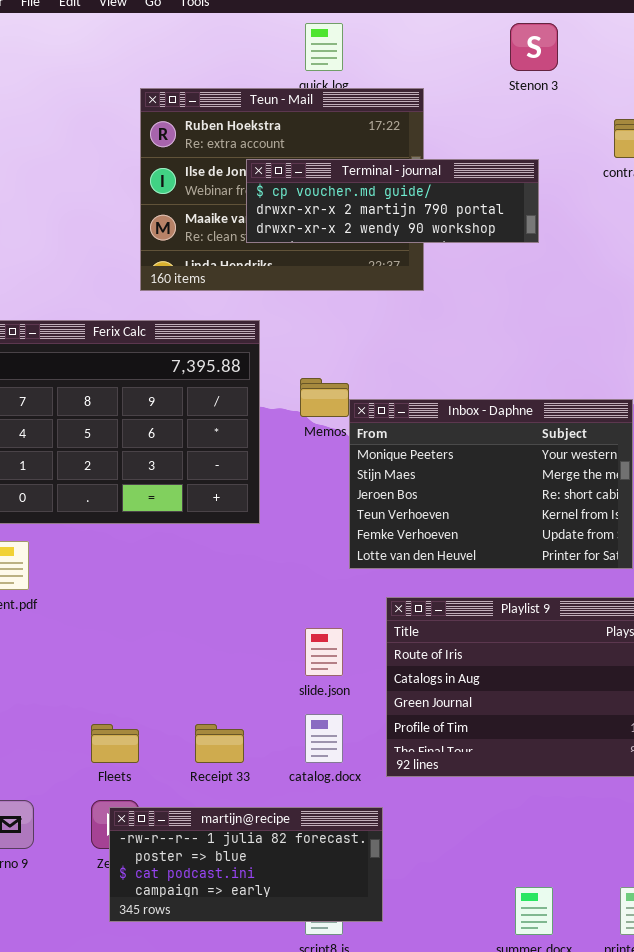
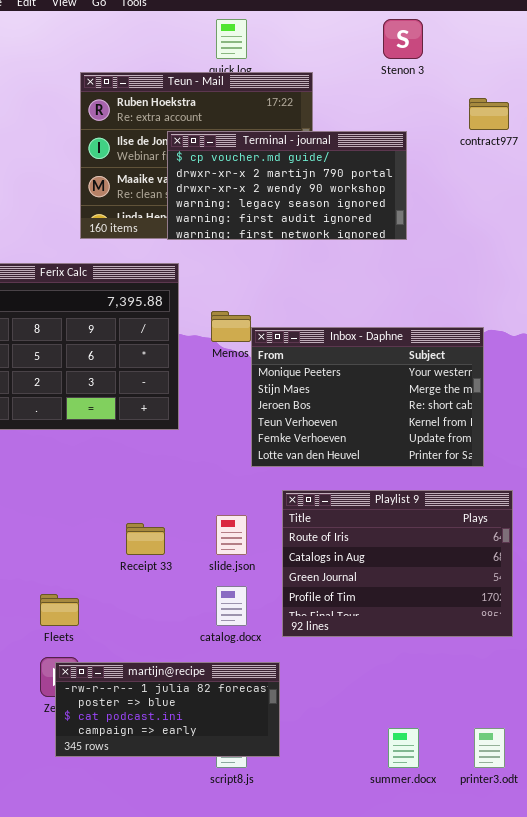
Terminal - journal: [246,159,539,243] -> [167,131,407,240], resized
Receipt 33: [195,724,244,763] -> [126,523,165,555], moved

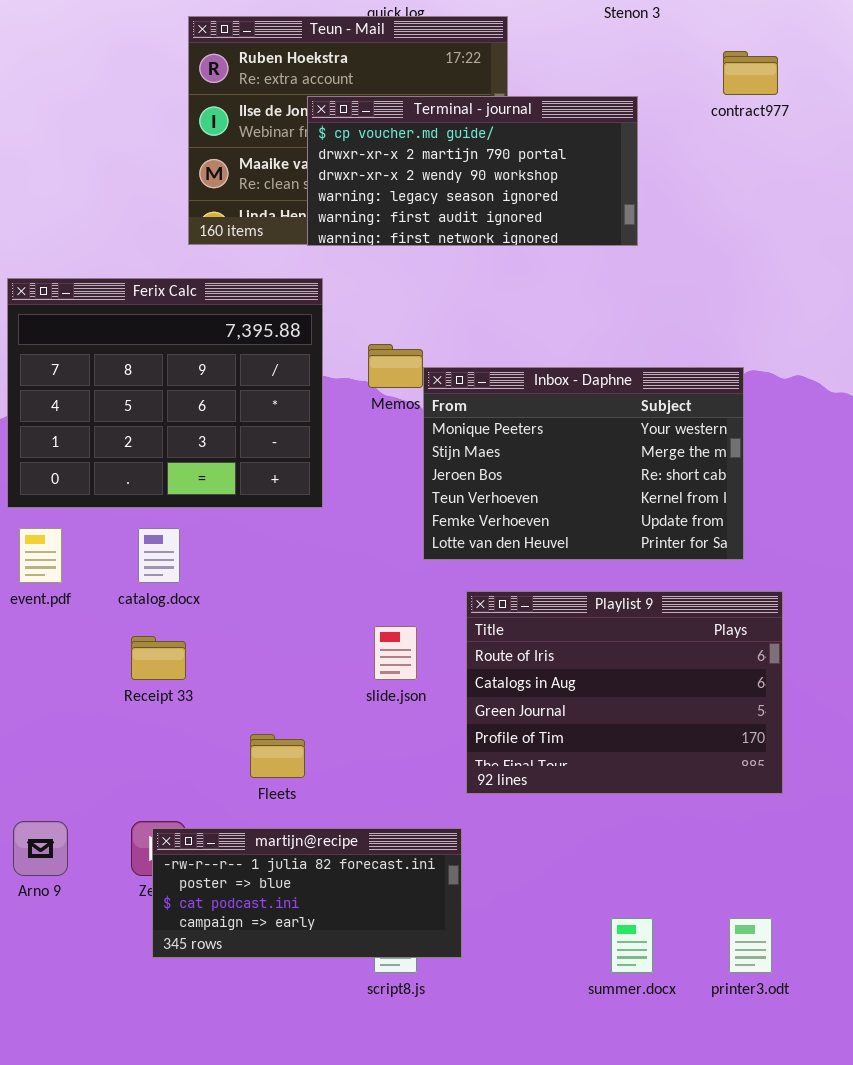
Receipt 33: [126,523,165,555] -> [131,636,186,680], moved
catalog.docx: [216,586,247,626] -> [138,528,180,583], moved
Fleets: [40,594,79,626] -> [250,734,305,778], moved

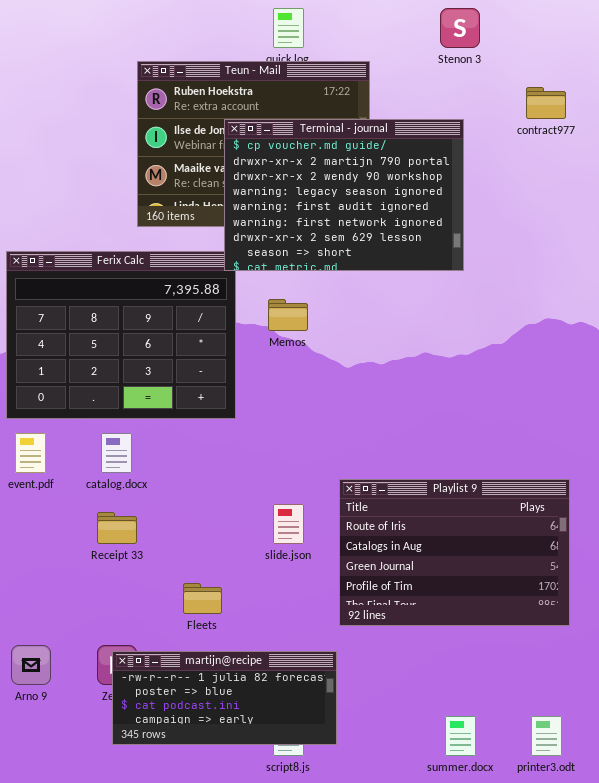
Terminal - journal: [307,96,638,246] -> [224,119,464,271], resized
Inbox - Daphne: [423,367,744,560] -> none, closed

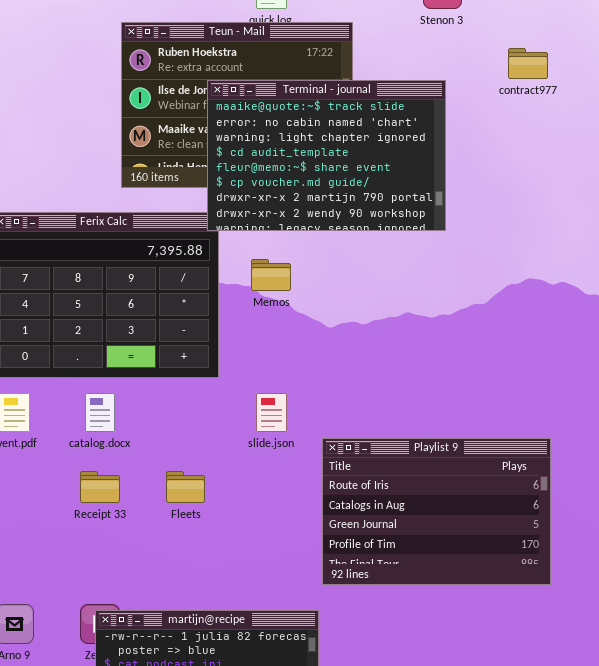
Terminal - journal: [224,119,464,271] -> [207,80,446,231], scrolled up 5 rows
slide.json: [273,504,304,544] -> [256,393,287,432], moved
Fleets: [183,583,222,614] -> [166,471,205,503], moved

